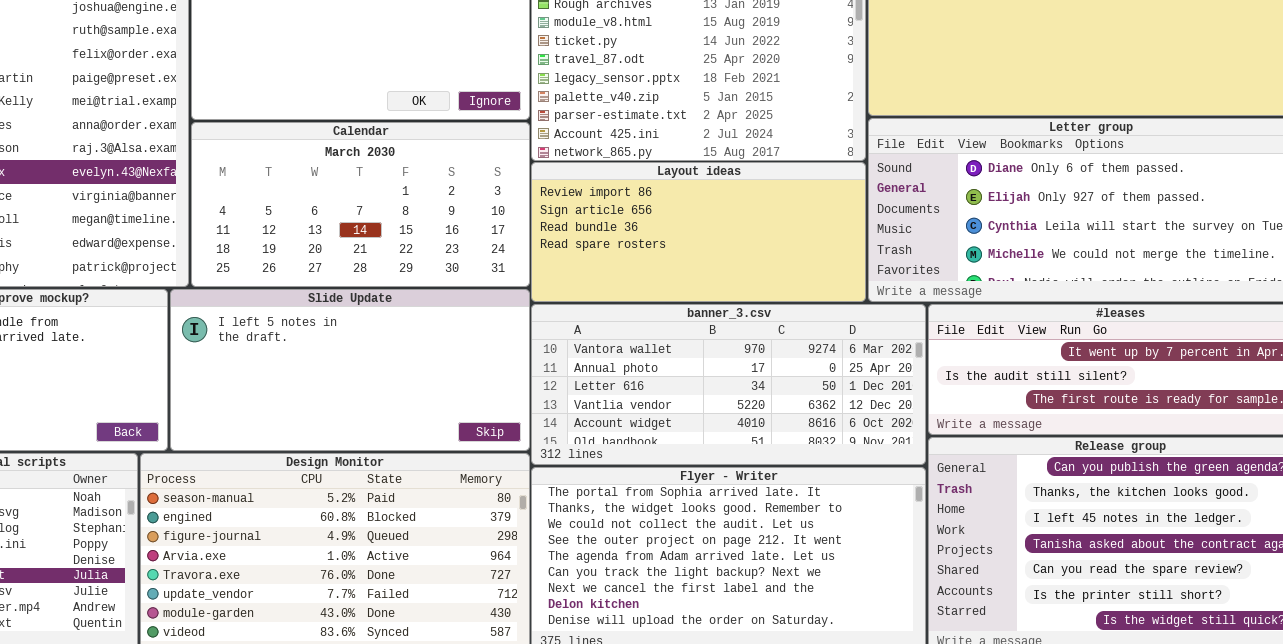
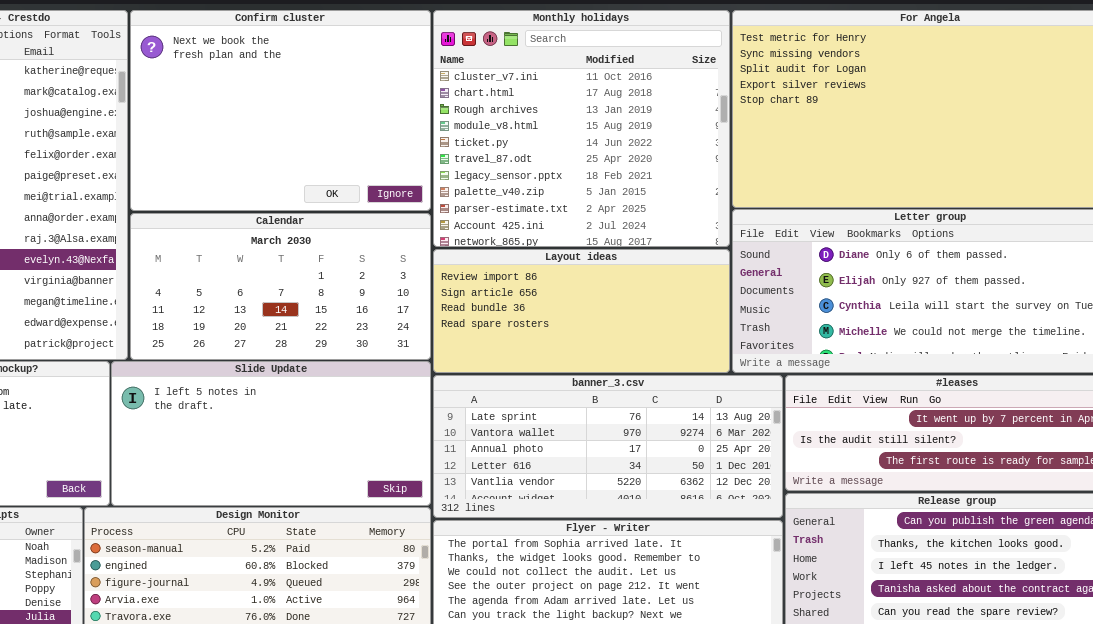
banner_3.csv: [531,304,926,465] -> [433,375,783,518], scrolled up 1 row

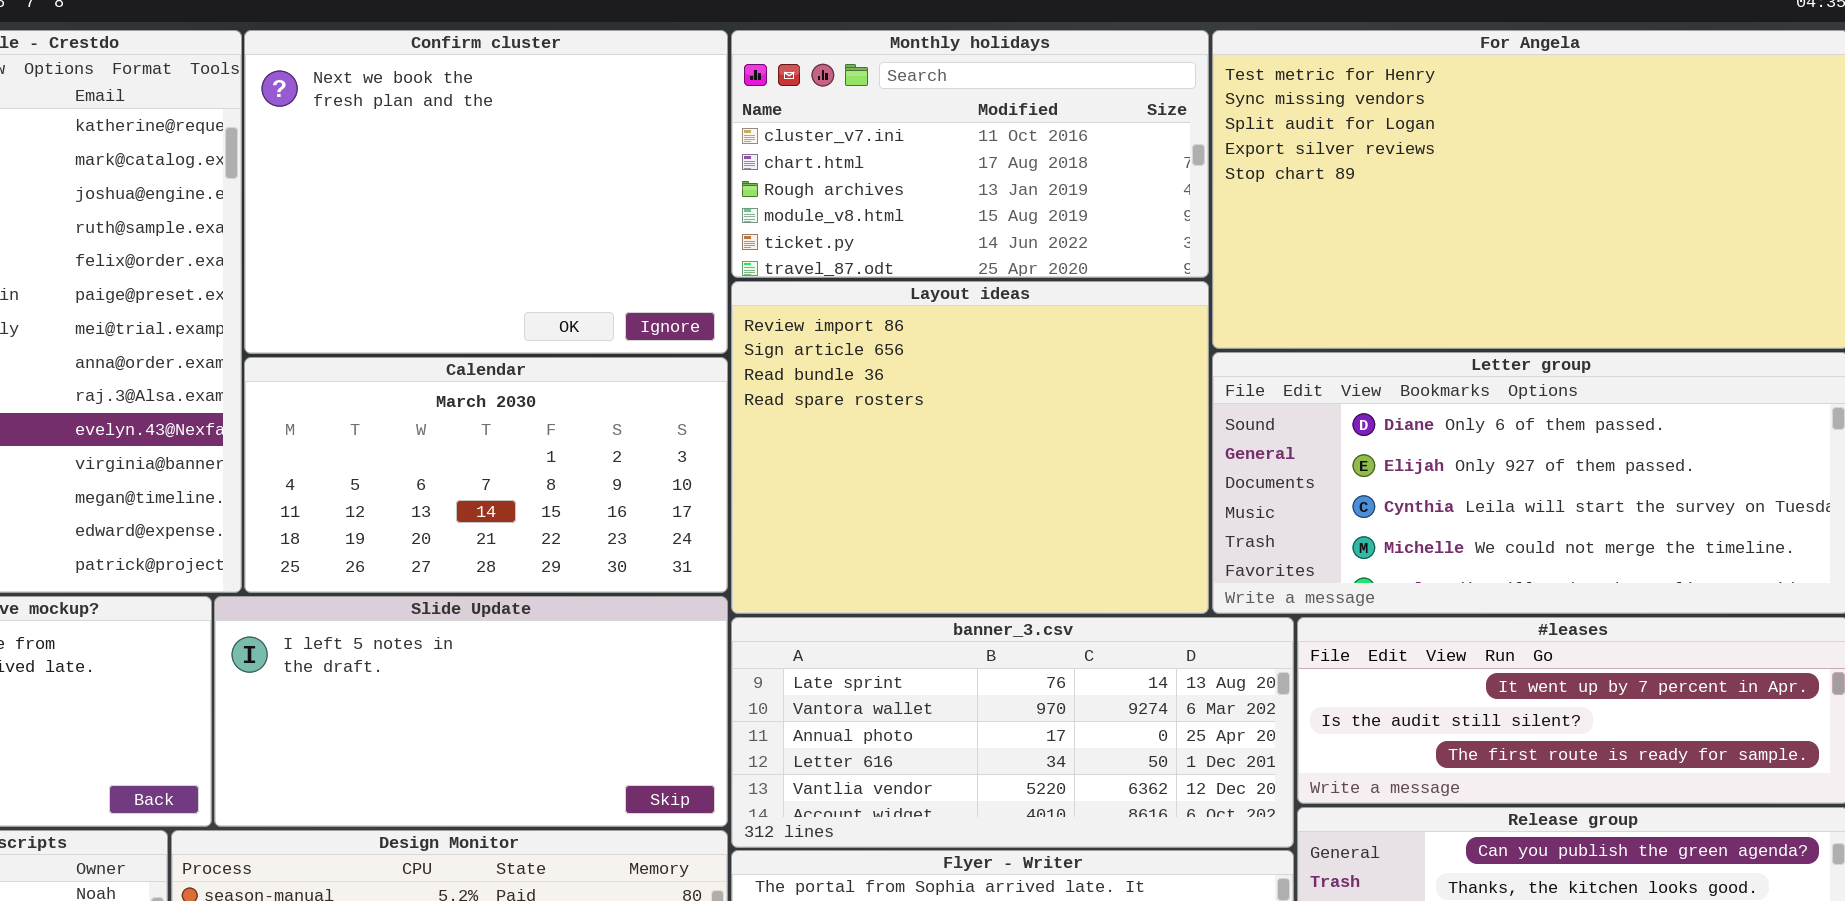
Monthly holidays: [433,10,730,247] -> [731,30,1209,278], resized
Layout ideas: [433,249,730,373] -> [731,281,1209,614], resized

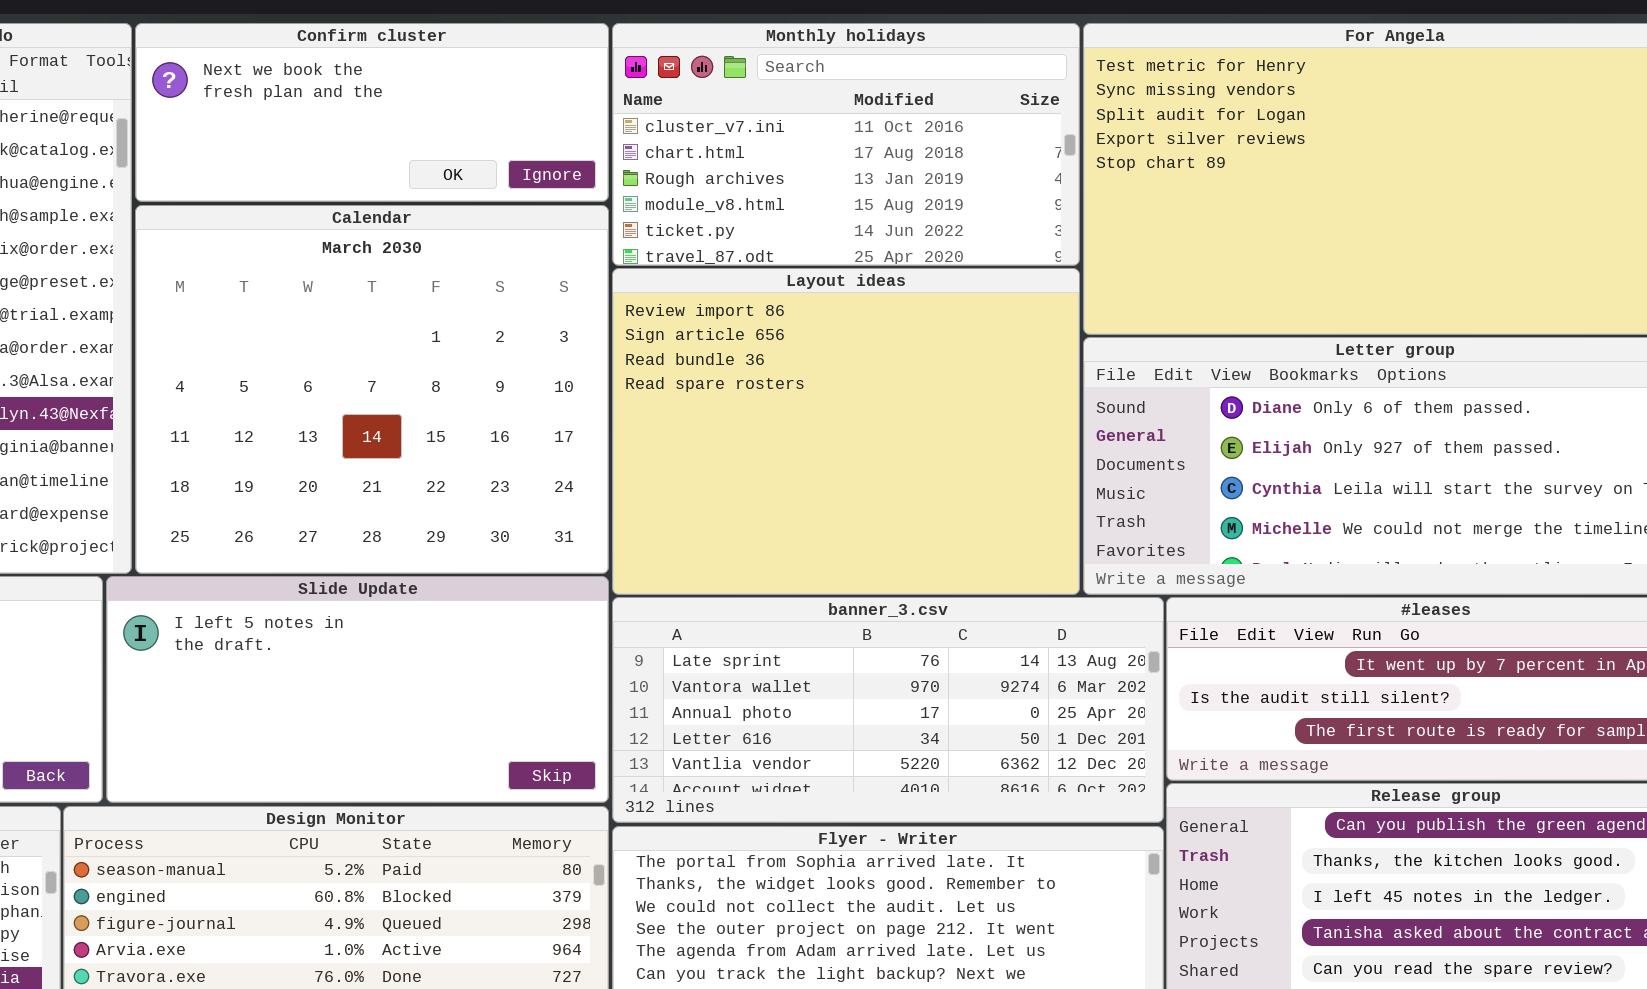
Confirm cluster: [244,30,728,354] -> [135,23,609,202], resized
Calendar: [244,357,728,593] -> [135,205,609,574], resized

